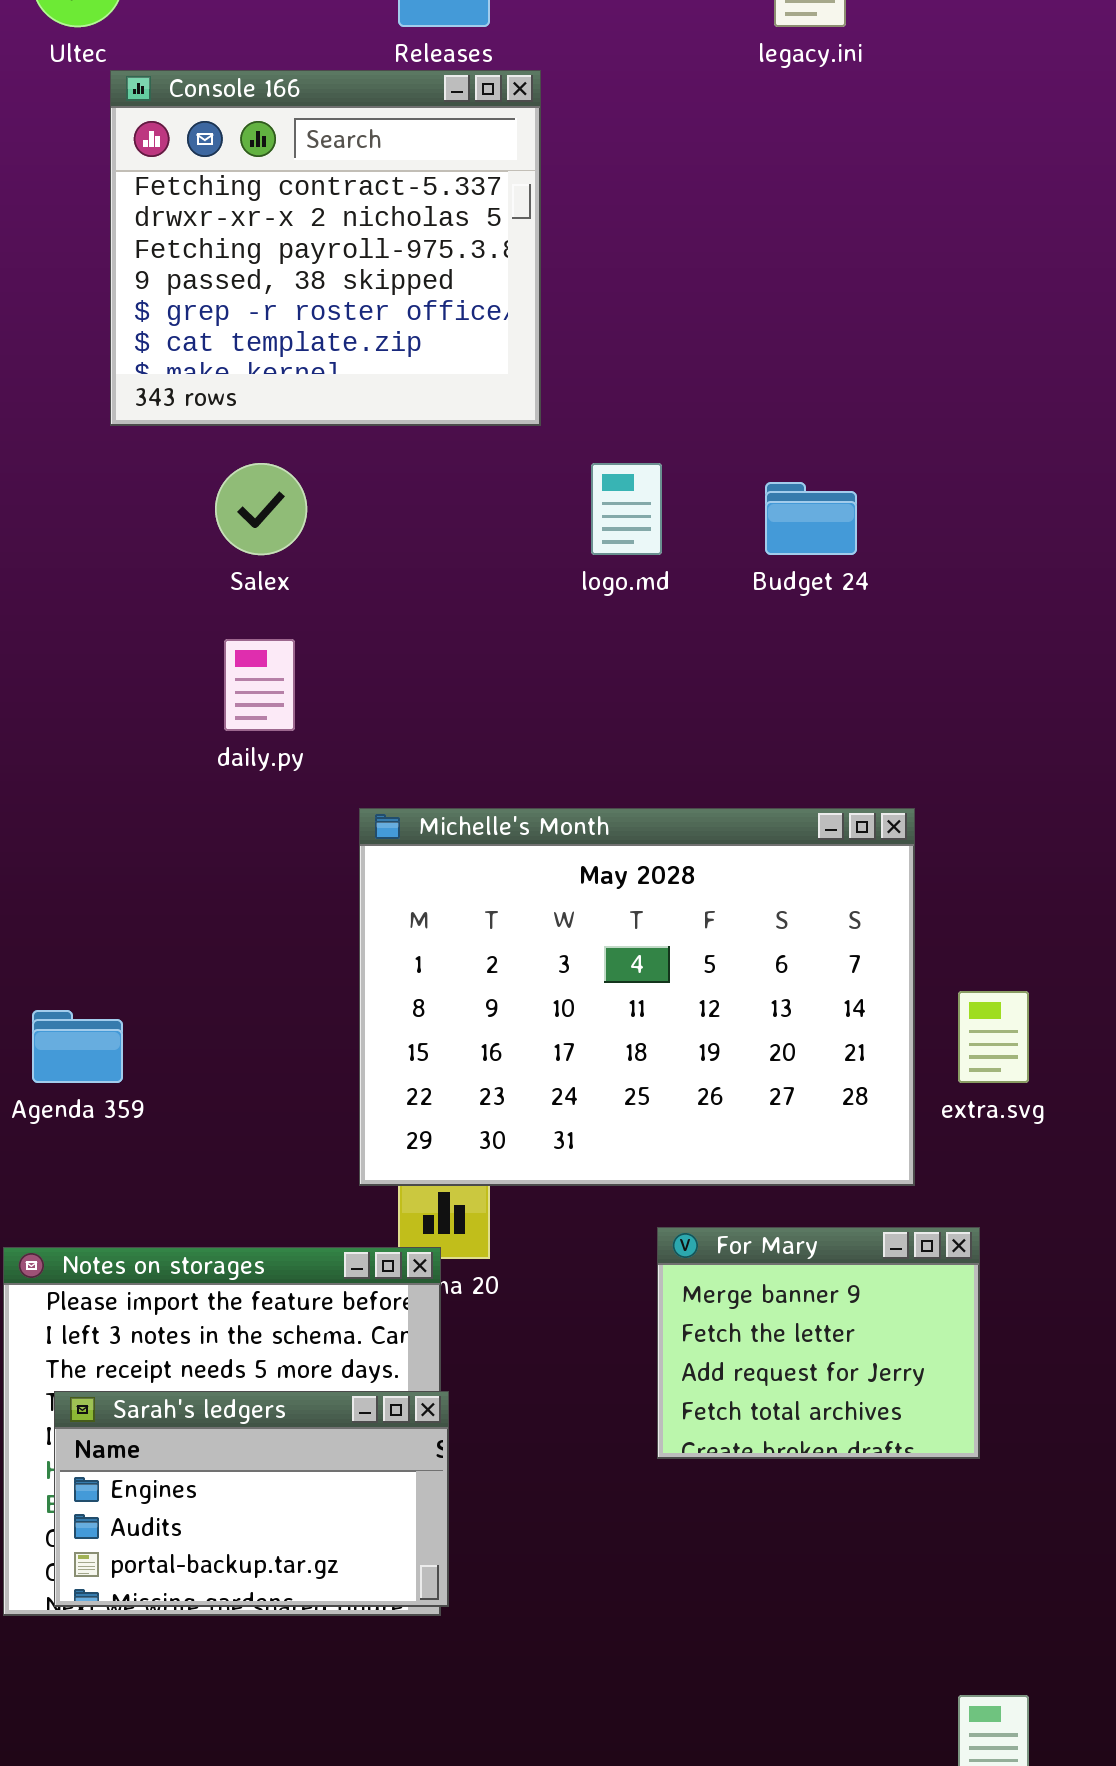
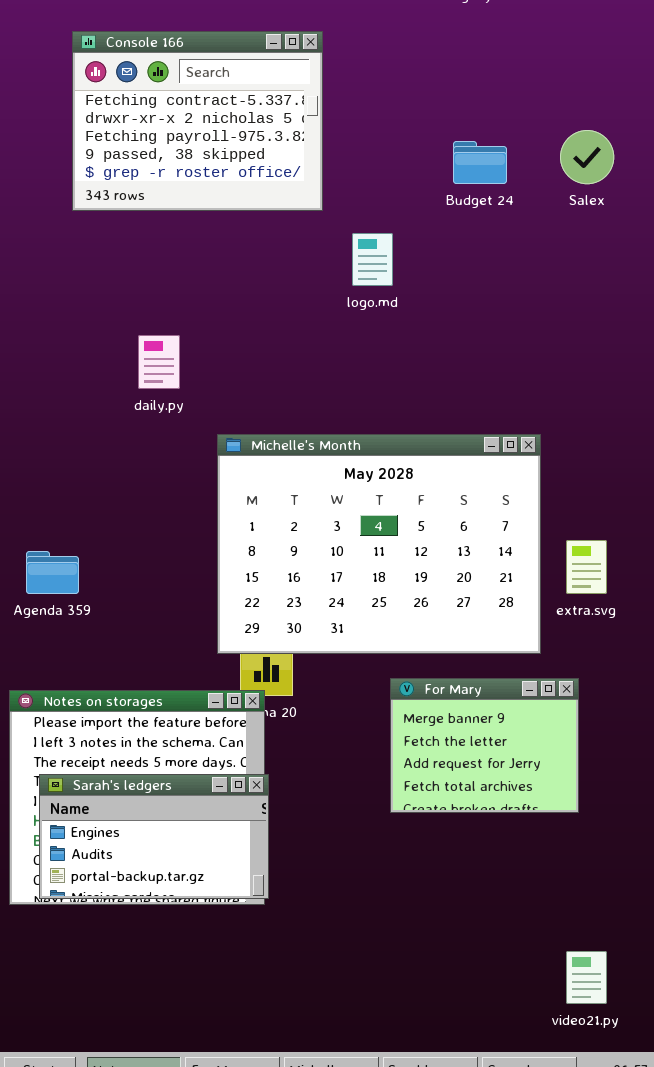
Console 166: [110,70,541,426] -> [72,31,323,211], resized
Salex: [215,463,307,555] -> [560,130,614,184], moved
Budget 24: [765,482,857,555] -> [453,141,507,184], moved

